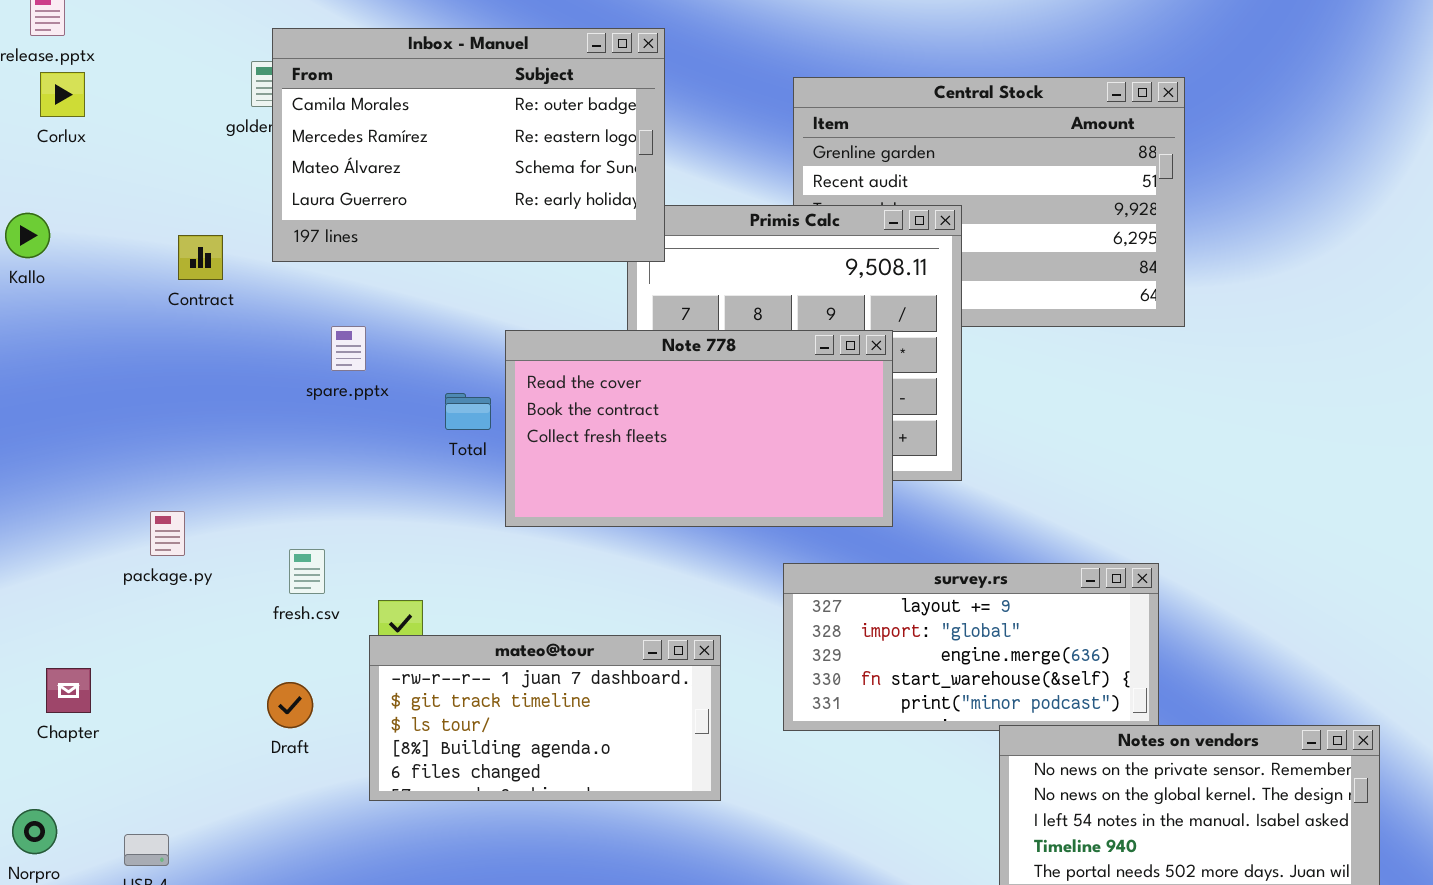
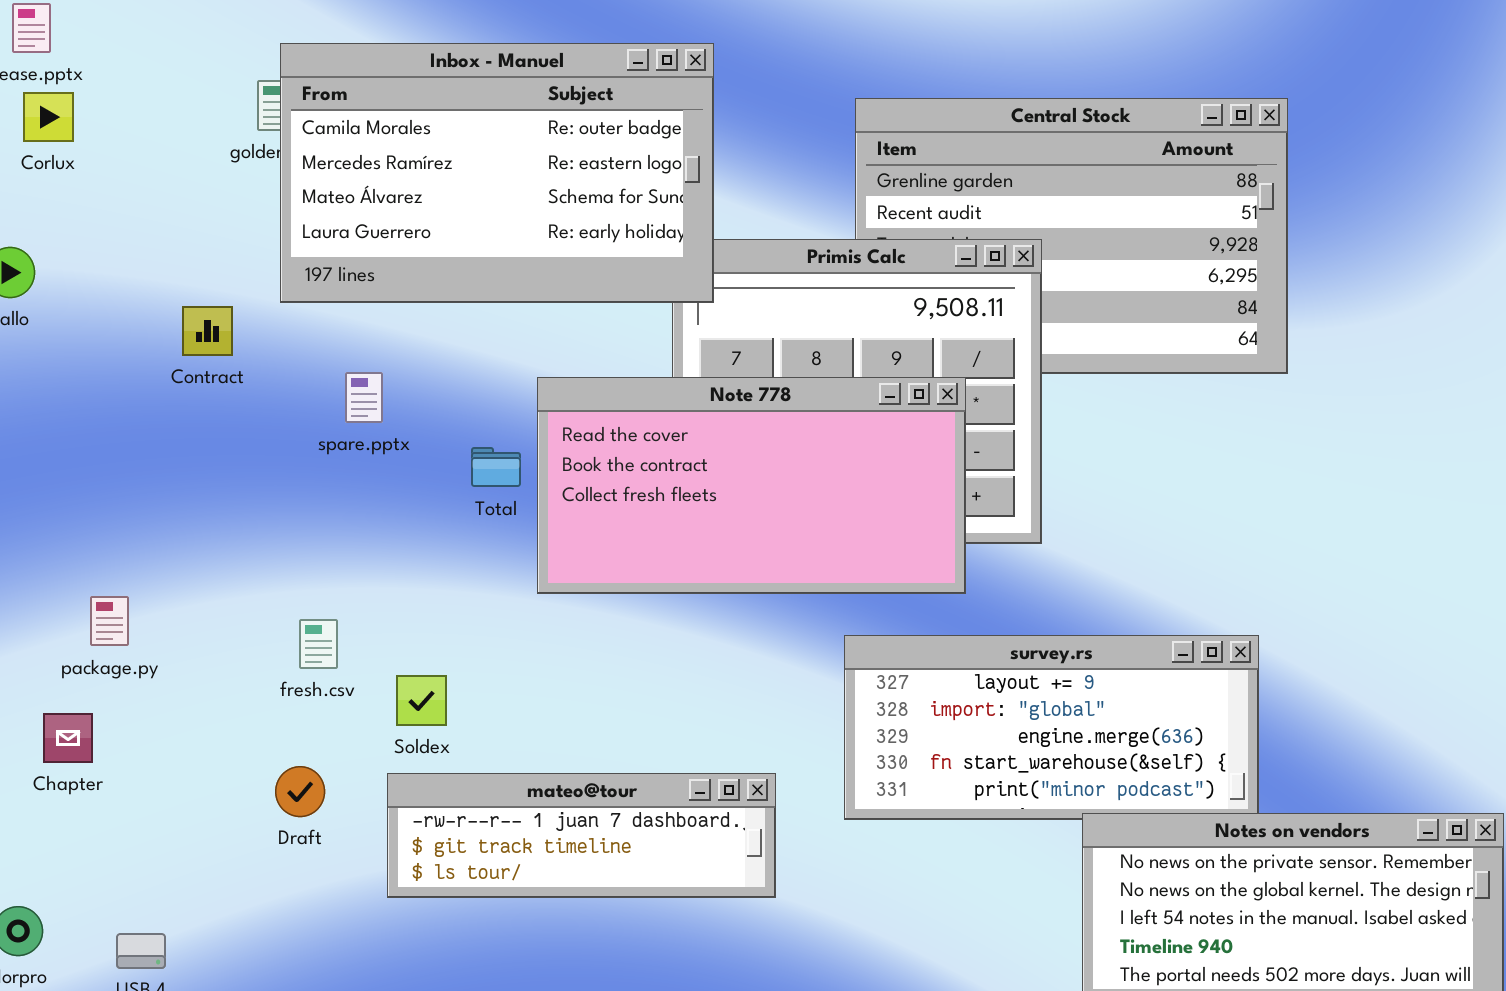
Contract: [178,235,223,280] -> [182,306,233,356], moved
package.py: [150,511,185,556] -> [90,596,129,646], moved
mateo@tour: [369,635,721,801] -> [387,773,776,898], resized
Chapter: [46,668,91,713] -> [43,713,93,763], moved

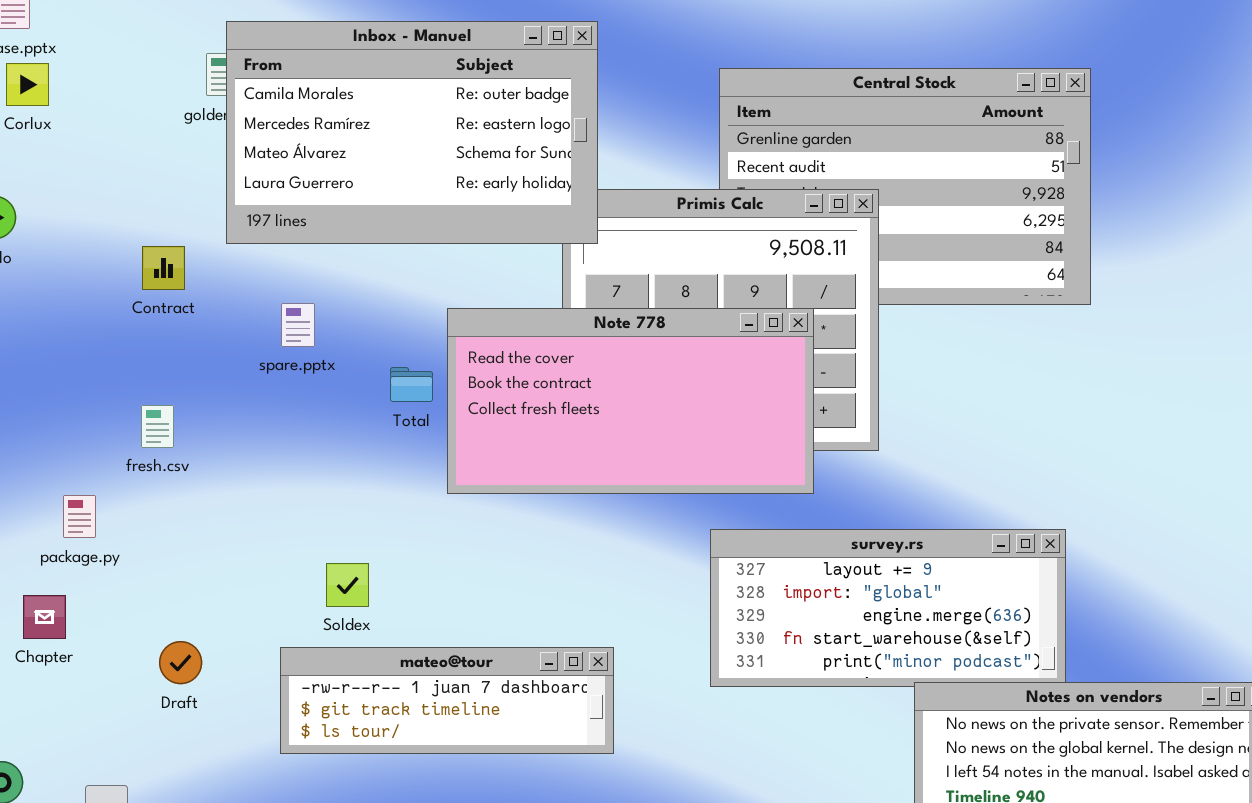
fresh.csv: [299,619,338,669] -> [141,405,174,448], moved
Draft: [275,766,325,817] -> [159,641,202,684], moved
mateo@tour: [387,773,776,898] -> [280,647,614,754], moved

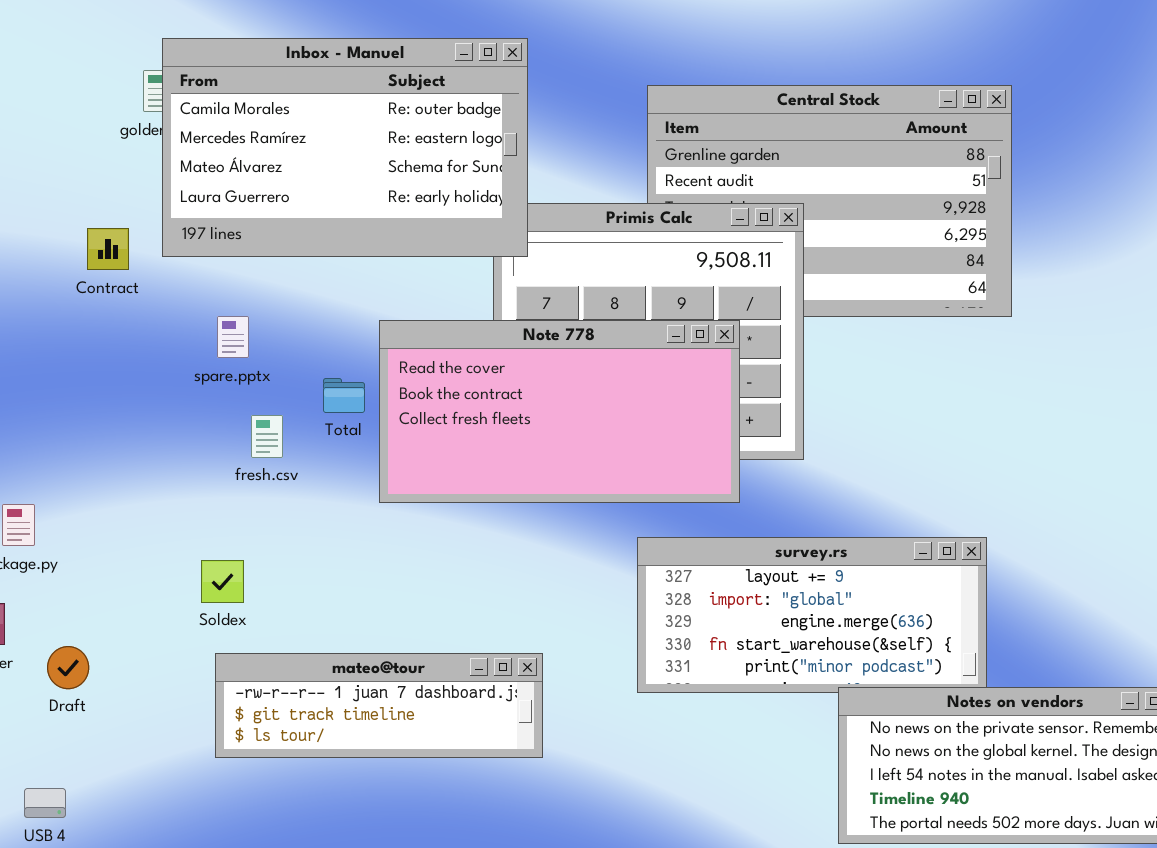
Contract: [142,246,185,290] -> [87,228,129,270], moved
fresh.csv: [141,405,174,448] -> [251,415,283,458], moved
Soldex: [326,563,369,607] -> [201,560,244,603], moved
Draft: [159,641,202,684] -> [47,646,89,689], moved

